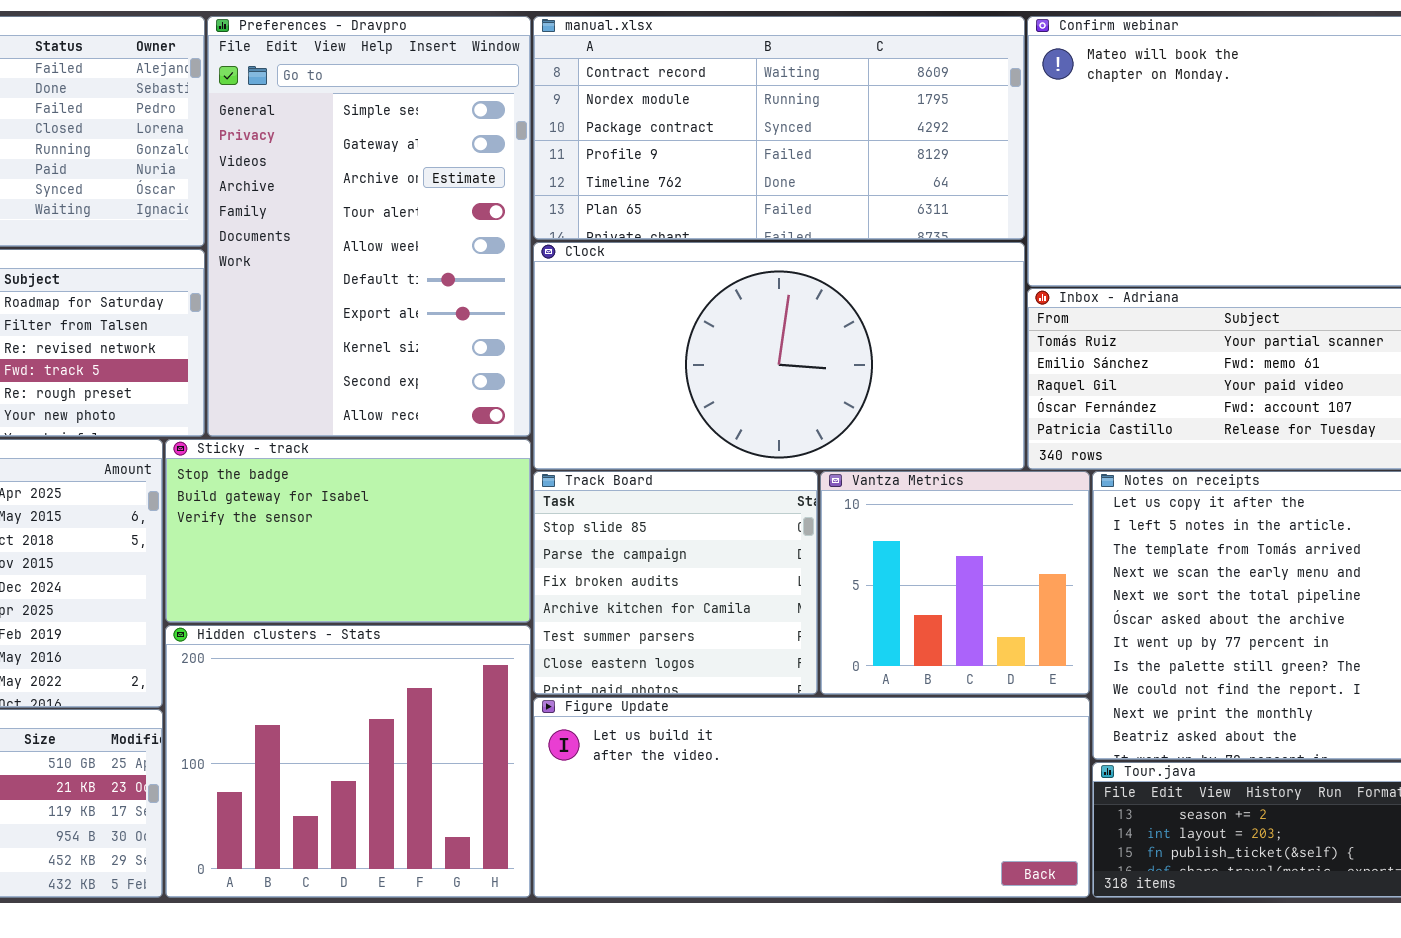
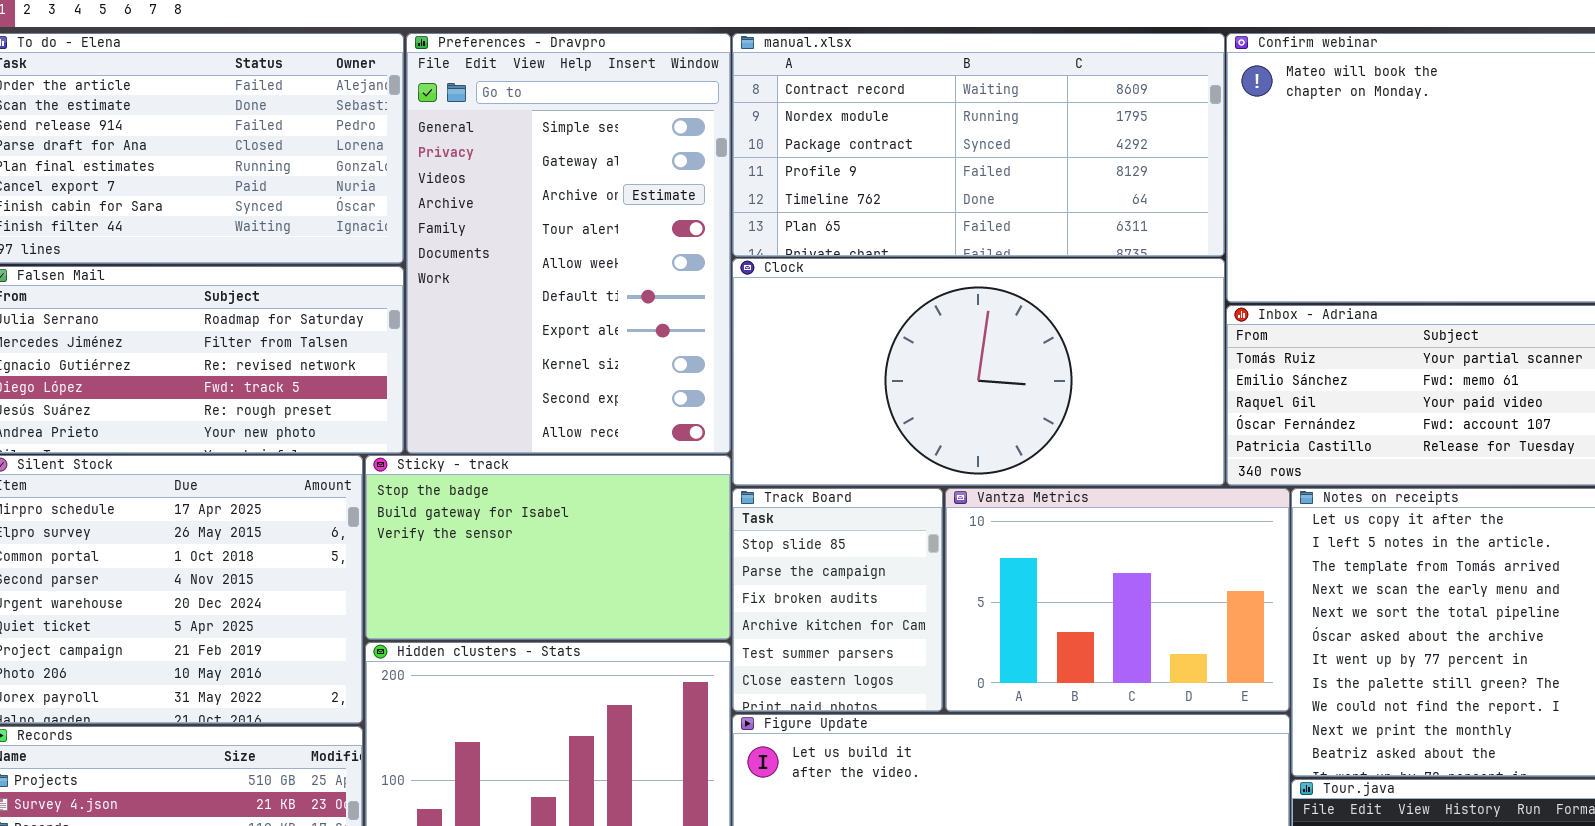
Track Board: [533,471,818,695] -> [732,488,943,712], resized
Vantza Metrics: [820,471,1090,695] -> [945,488,1290,712], resized

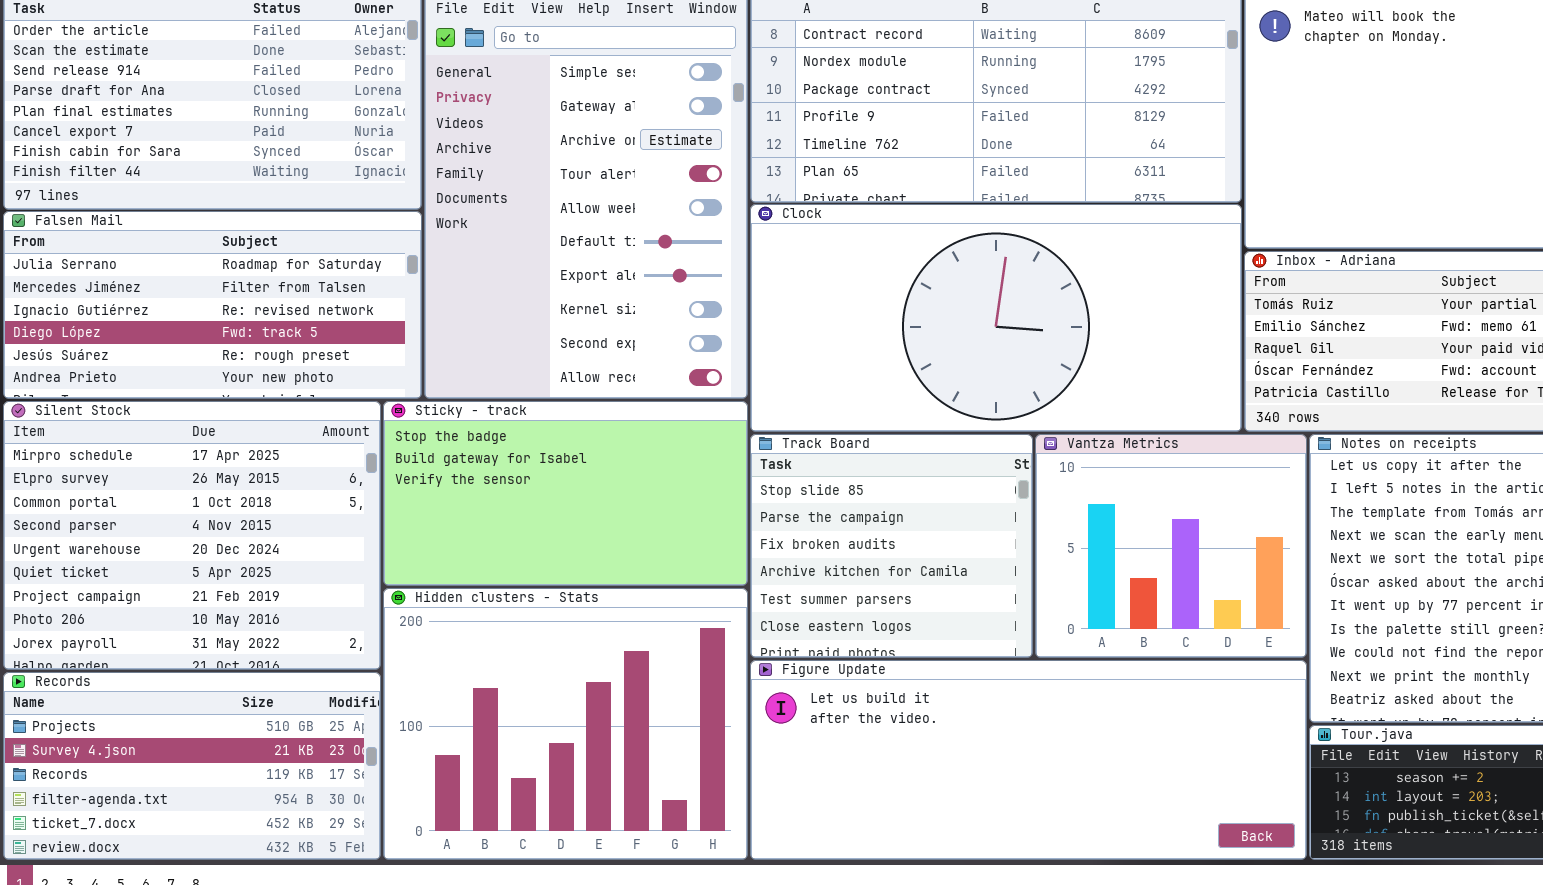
Track Board: [732,488,943,712] -> [750,434,1033,658], resized
Vantza Metrics: [945,488,1290,712] -> [1035,434,1307,658], resized

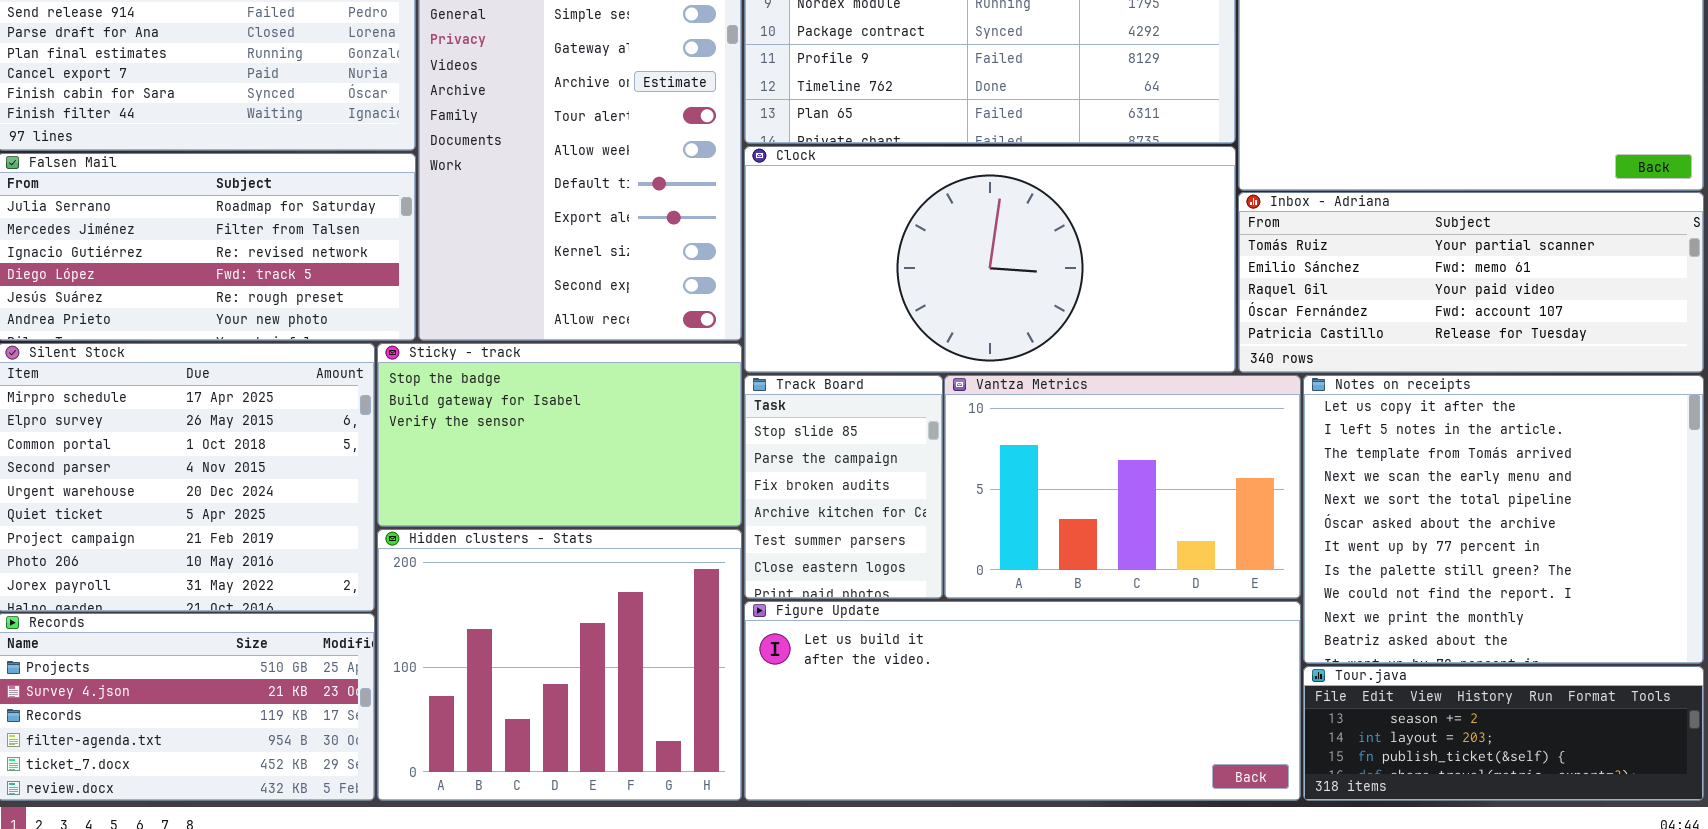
Track Board: [750,434,1033,658] -> [744,375,943,599], resized
Vantza Metrics: [1035,434,1307,658] -> [944,375,1301,599], resized

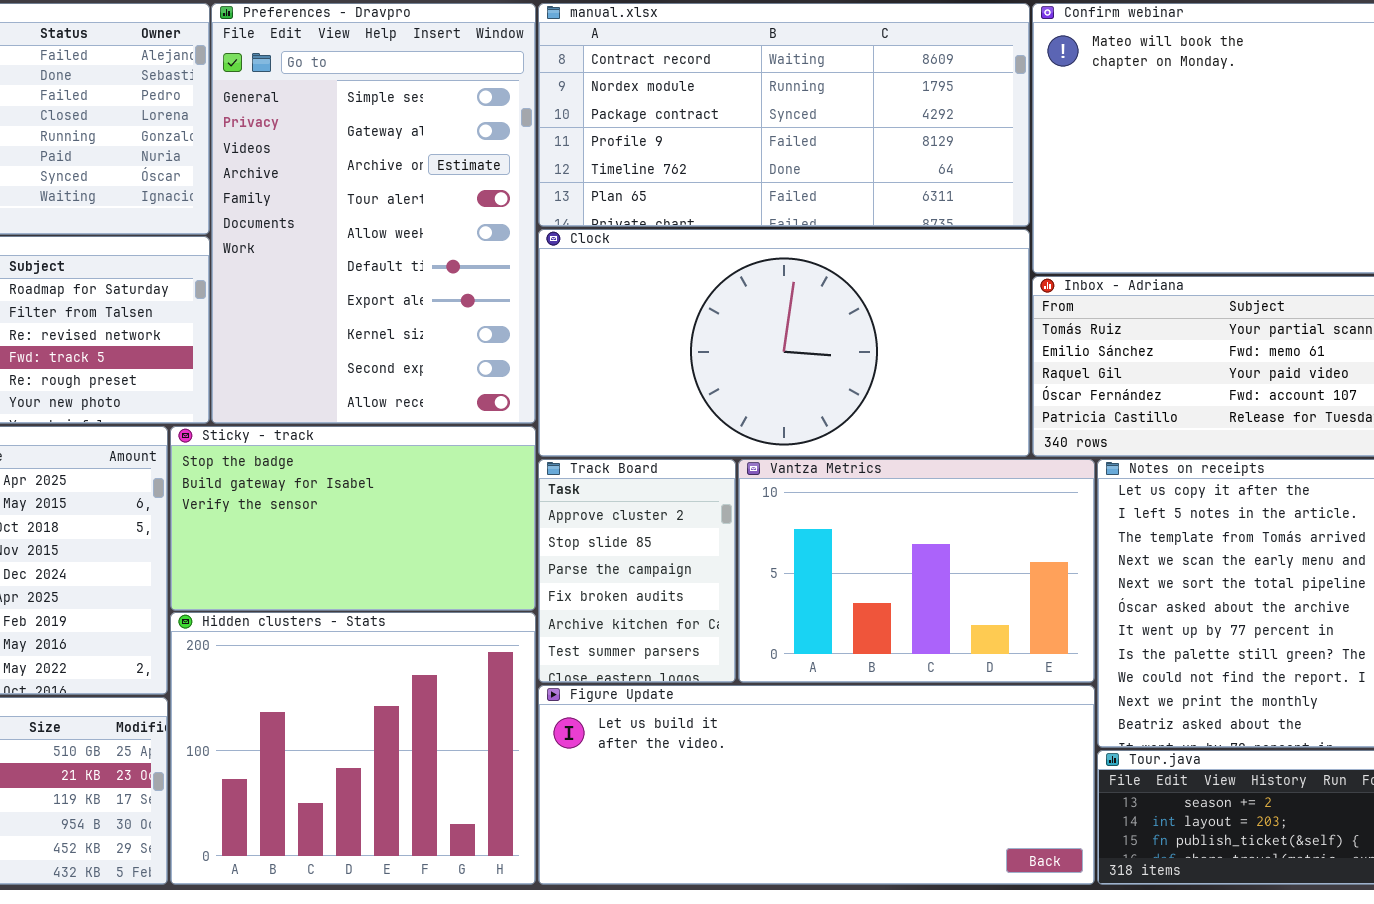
Track Board: [744,375,943,599] -> [538,459,736,683], scrolled up 1 row

